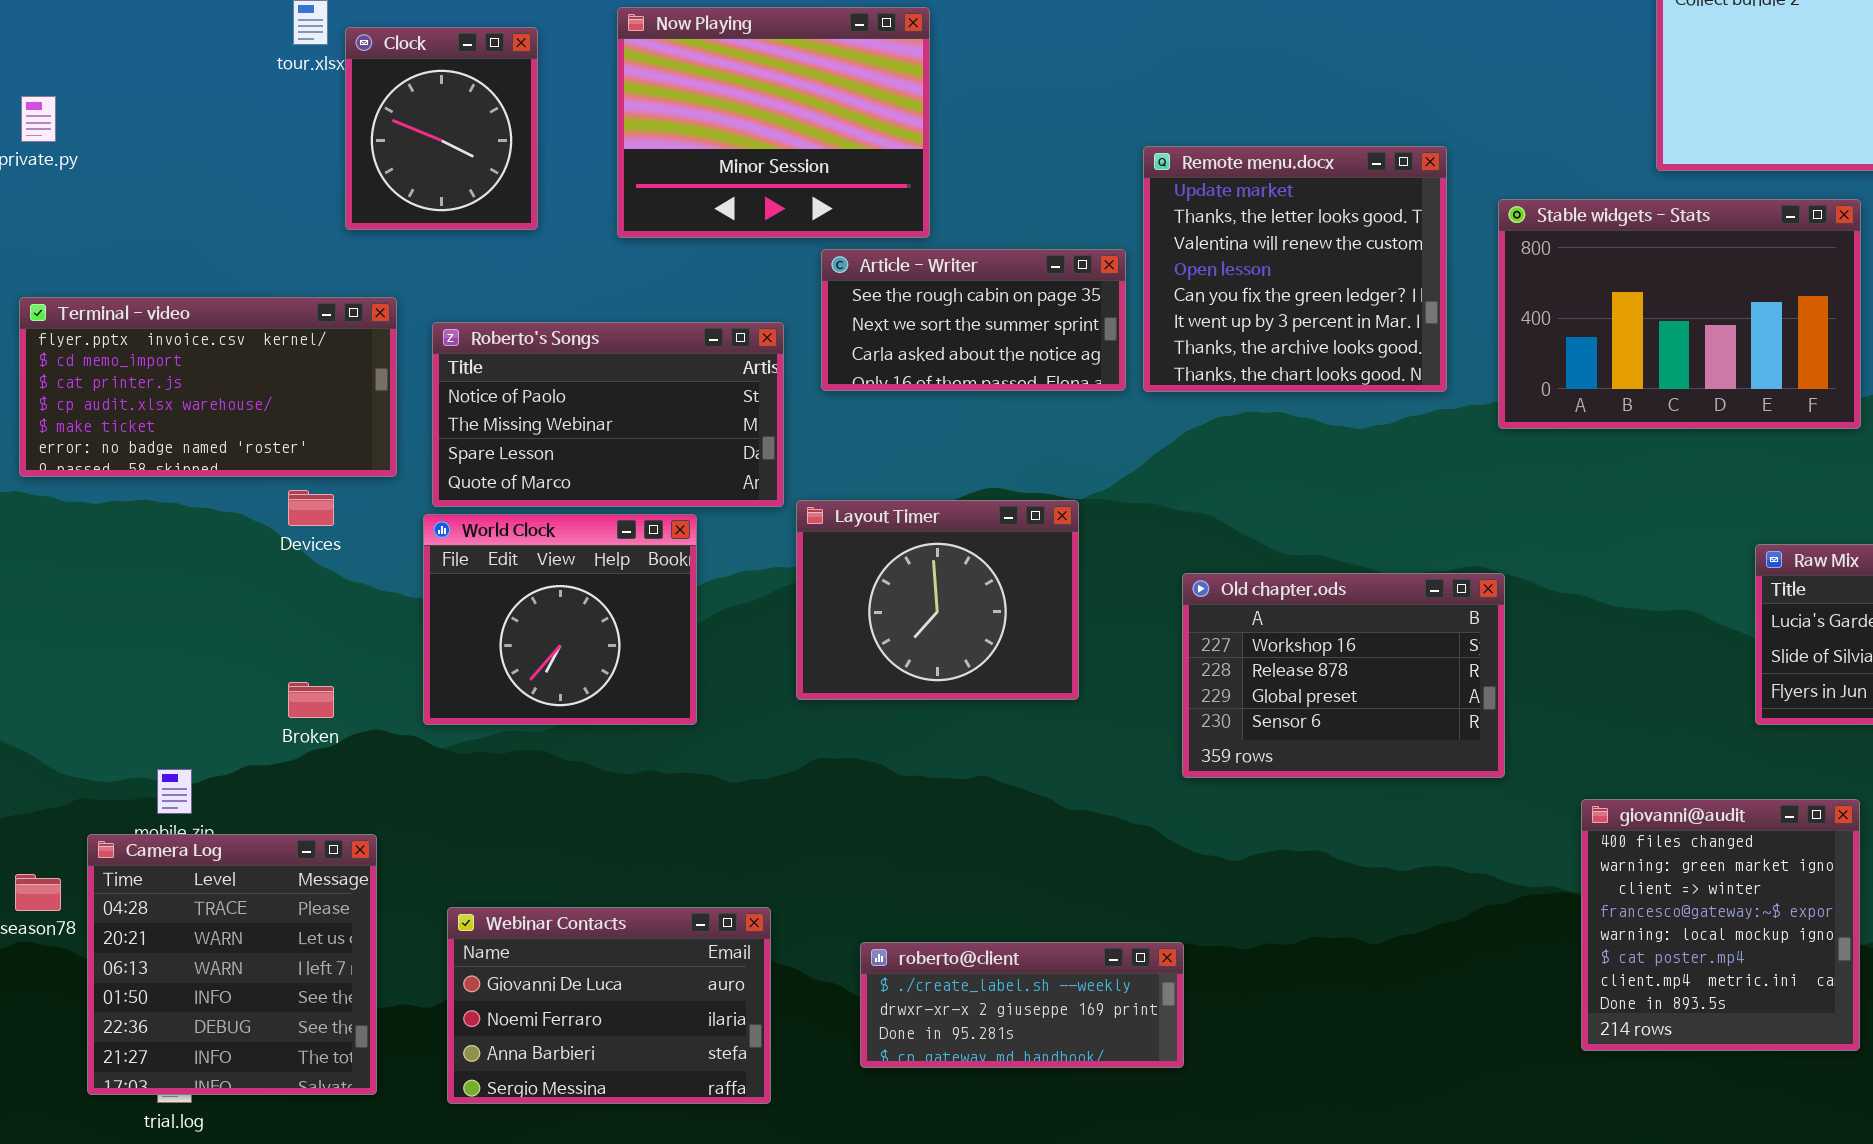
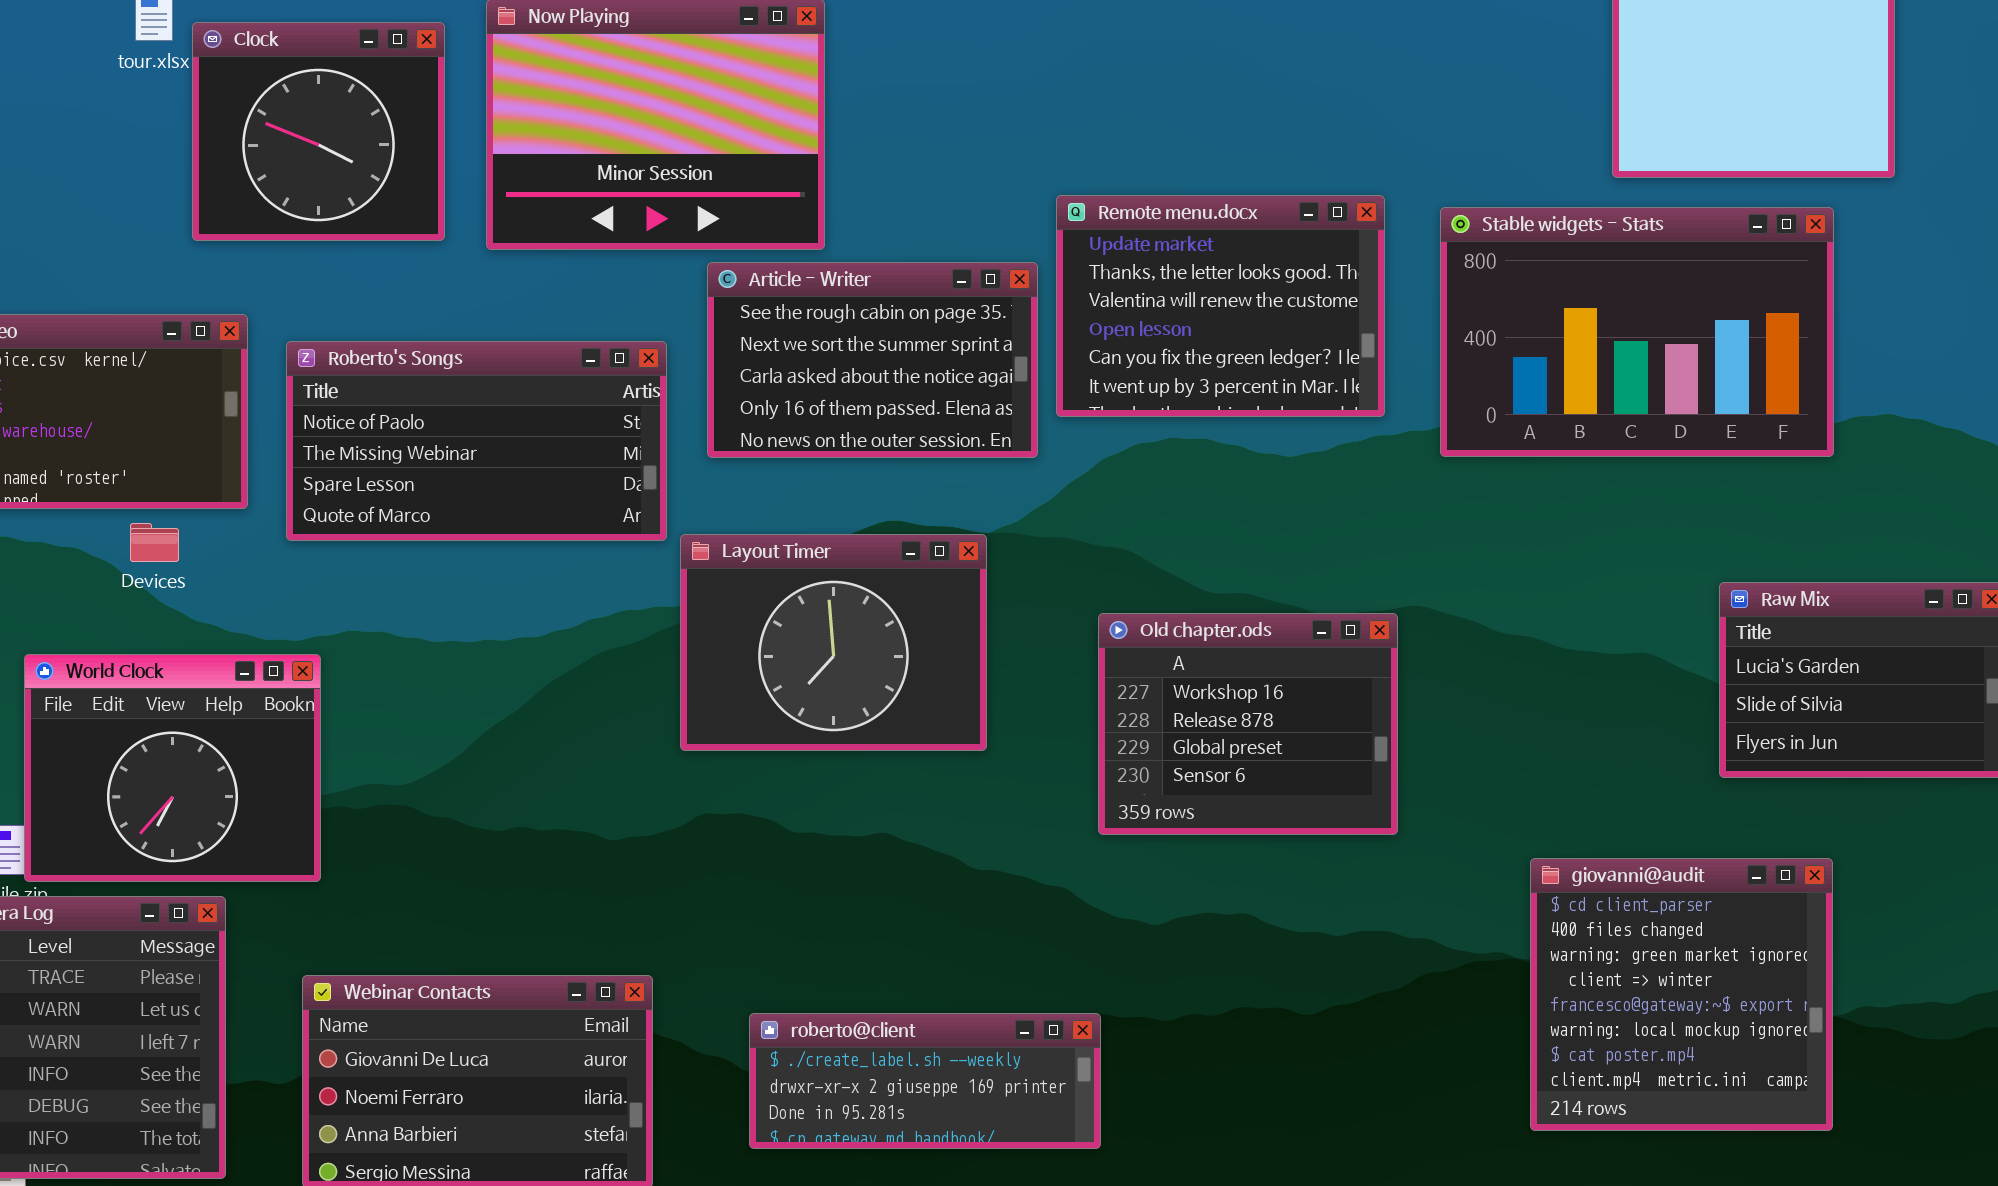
Clock: [345,27,538,230] -> [192,22,445,241], resized
Remote menu.docx: [1143,146,1447,392] -> [1056,195,1385,417], resized
Article - Writer: [821,249,1126,391] -> [707,262,1038,458], resized
World Clock: [423,514,697,725] -> [24,654,321,882], moved
Old chapter.ods: [1182,573,1505,778] -> [1098,613,1398,835], resized
giovanni@audit: [1581,799,1860,1051] -> [1530,858,1833,1131], scrolled up 1 row

